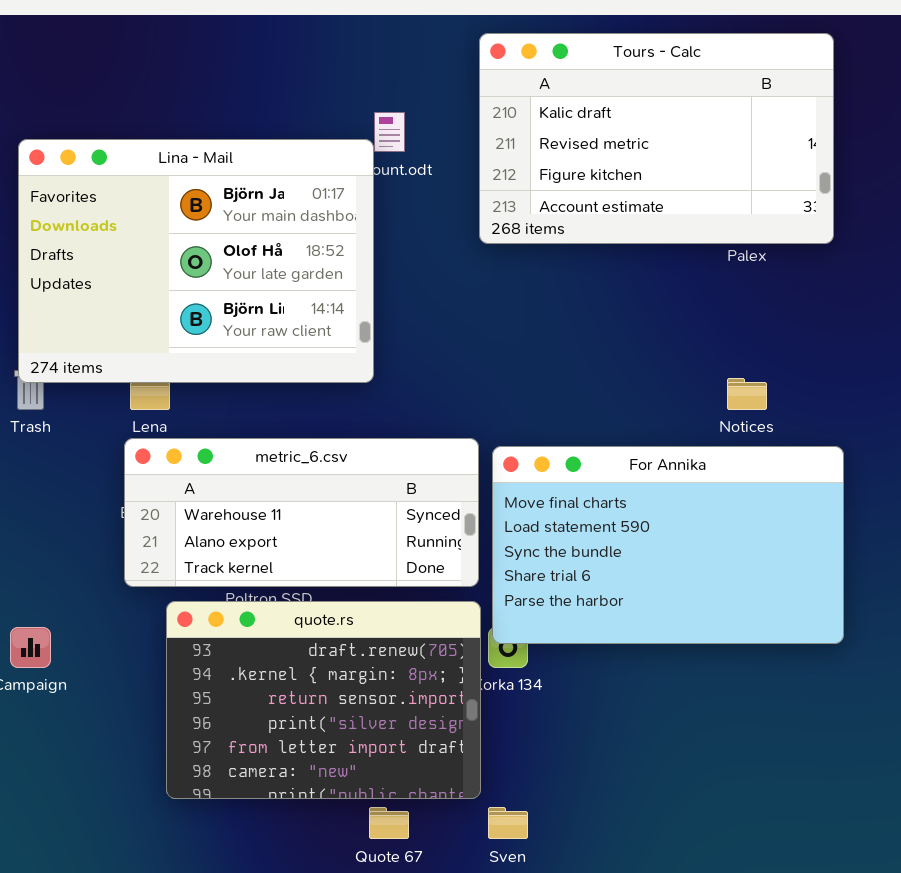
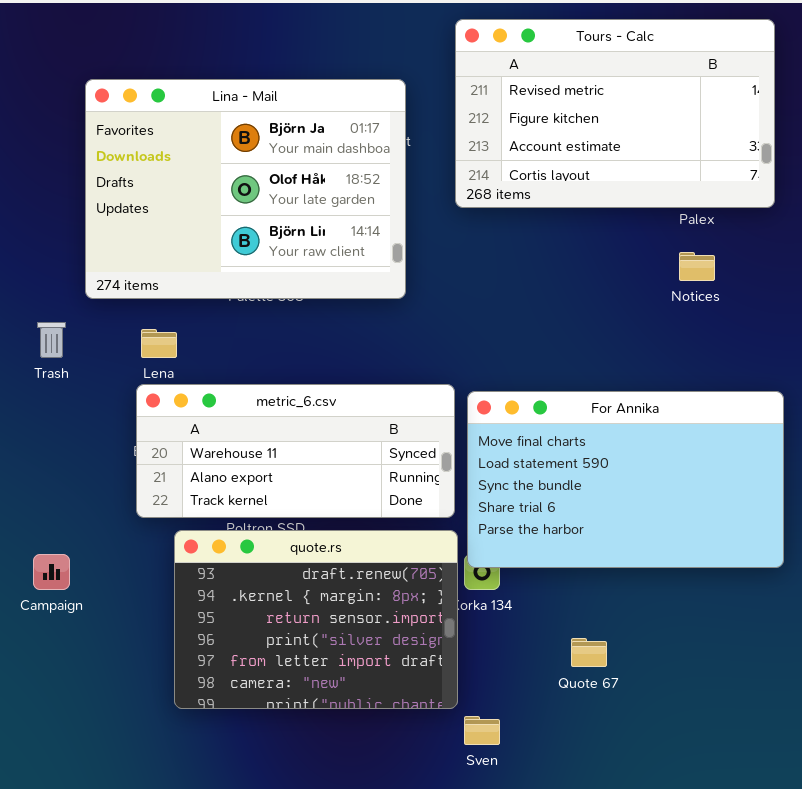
Tours - Calc: [479,33,834,244] -> [455,19,775,208], scrolled down 1 row
Lina - Mail: [18,139,374,383] -> [85,79,406,299], moved
Notices: [727,378,767,410] -> [679,252,715,281], moved
Quote 67: [369,807,409,839] -> [571,638,607,667], moved

